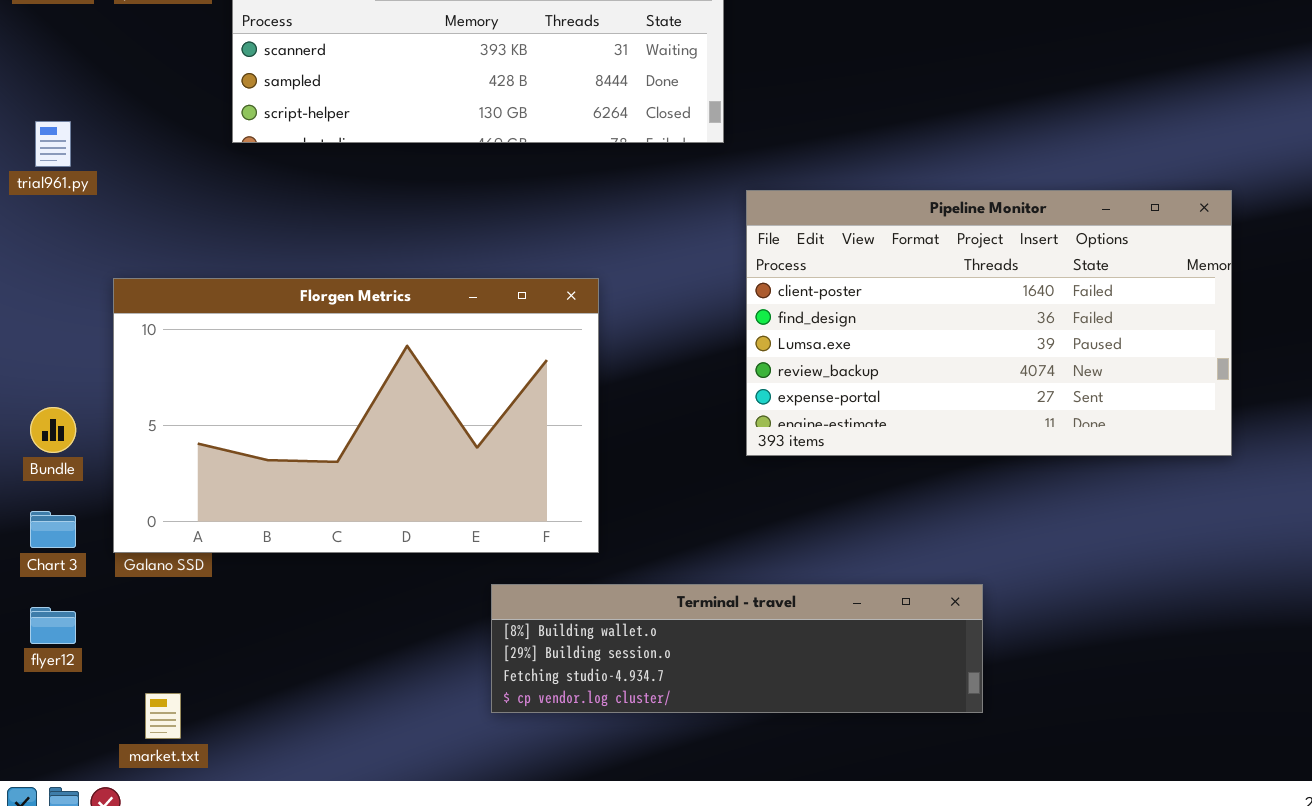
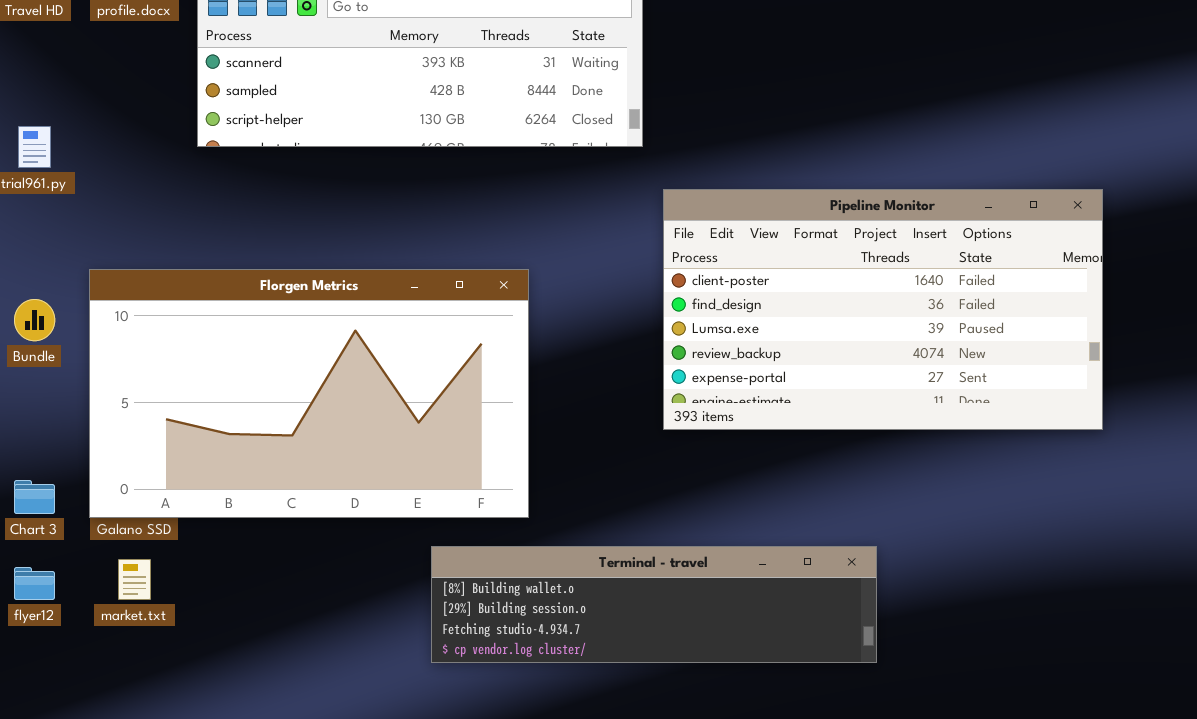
Bundle: [30,407,76,453] -> [14,299,55,341], moved
market.txt: [145,693,181,739] -> [118,559,151,600], moved

